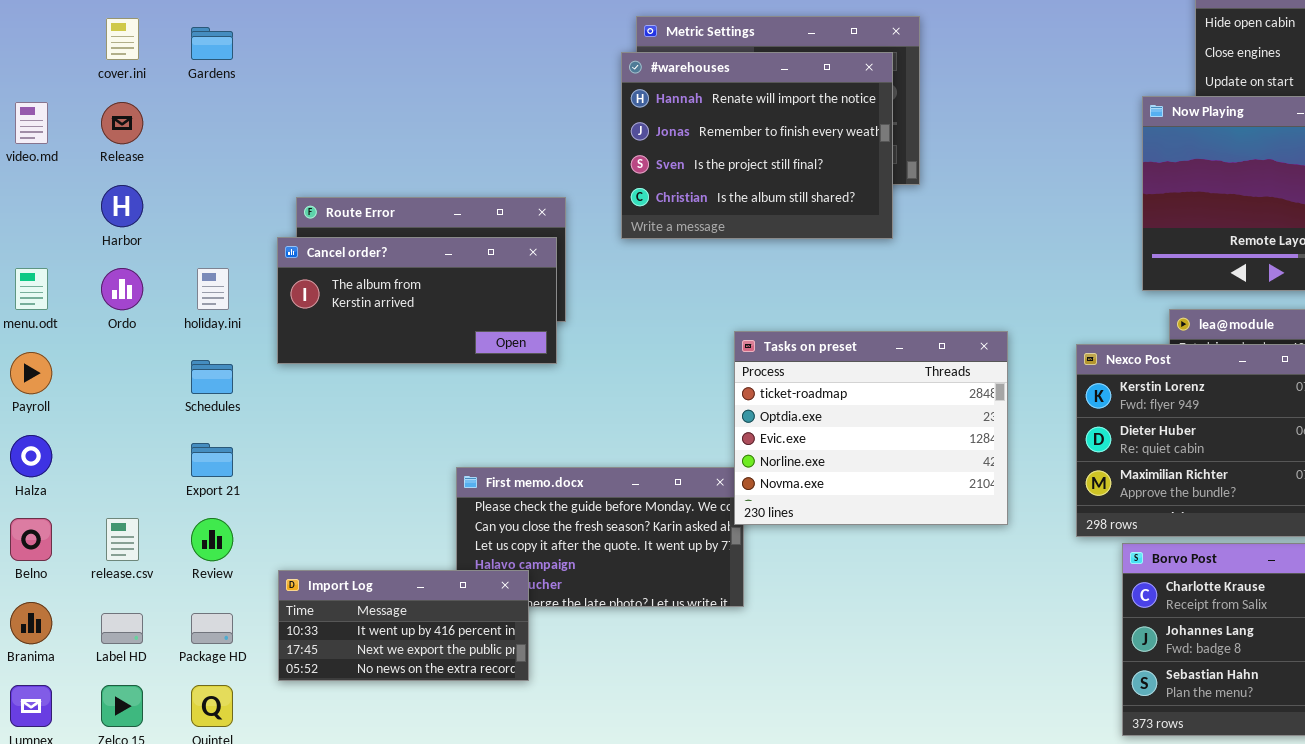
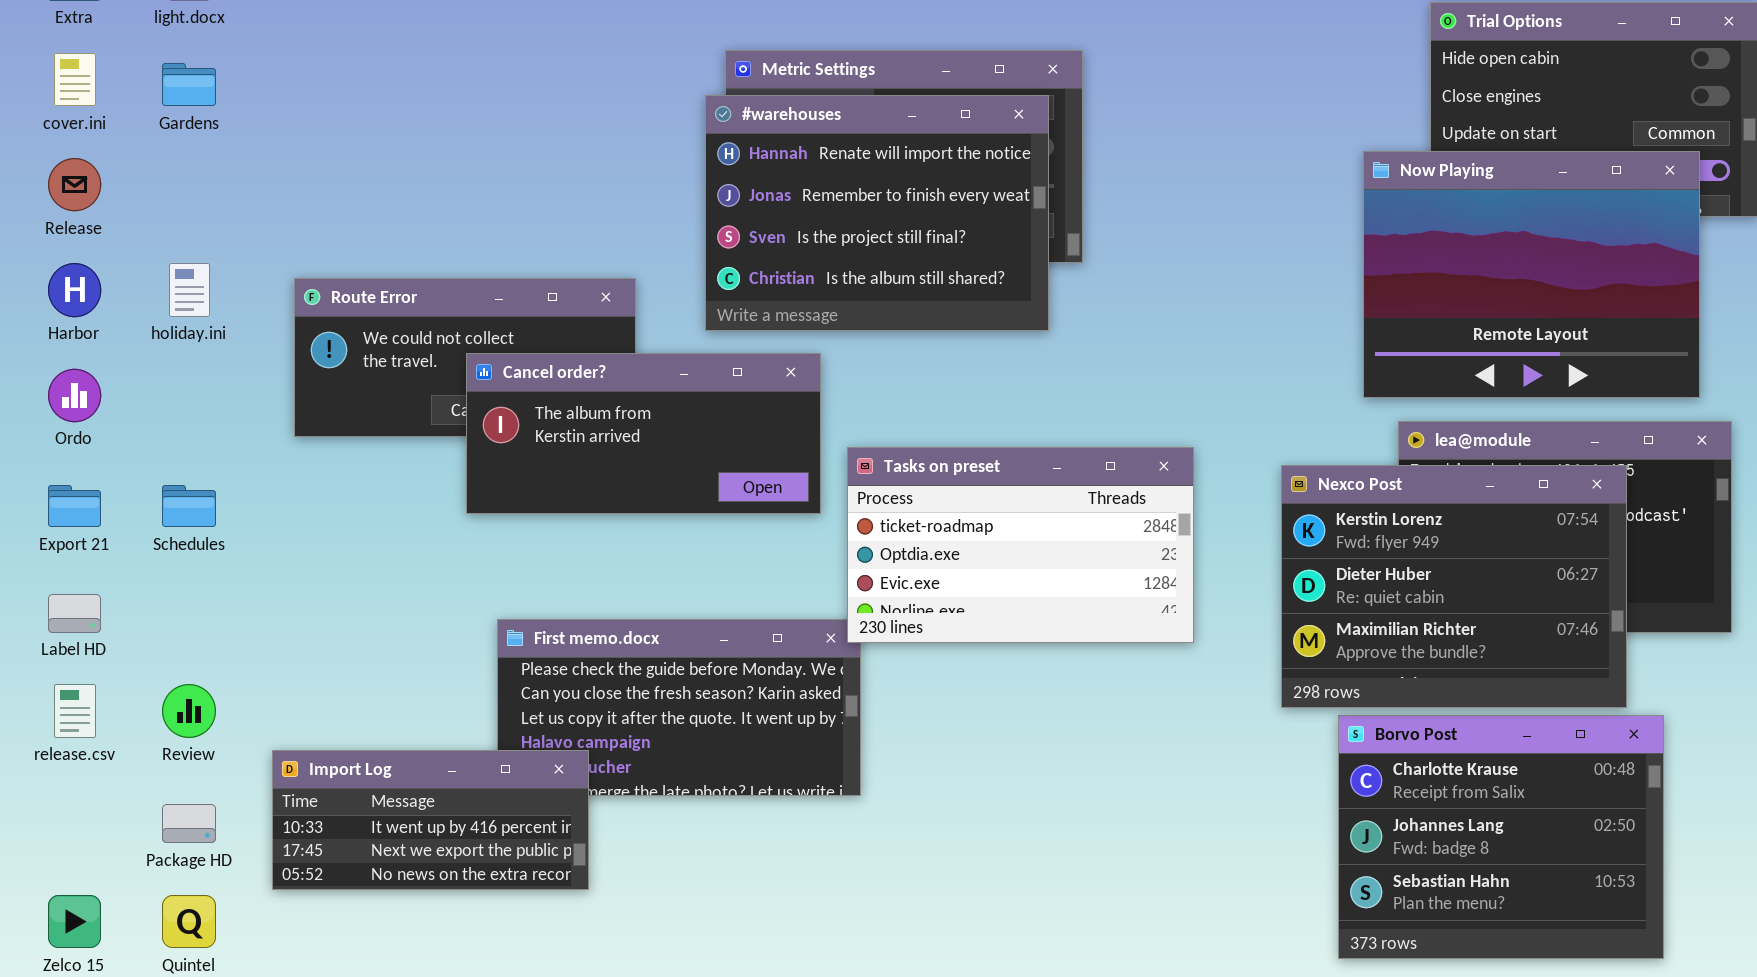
Cancel order?: [277,237,557,364] -> [466,353,821,514], moved
holiday.ini: [197,268,229,310] -> [169,263,210,317], moved
Tasks on preset: [734,331,1008,525] -> [847,447,1194,643], resized
Export 21: [191,443,233,477] -> [48,485,101,527], moved
Label HD: [101,613,143,644] -> [48,594,101,633], moved

